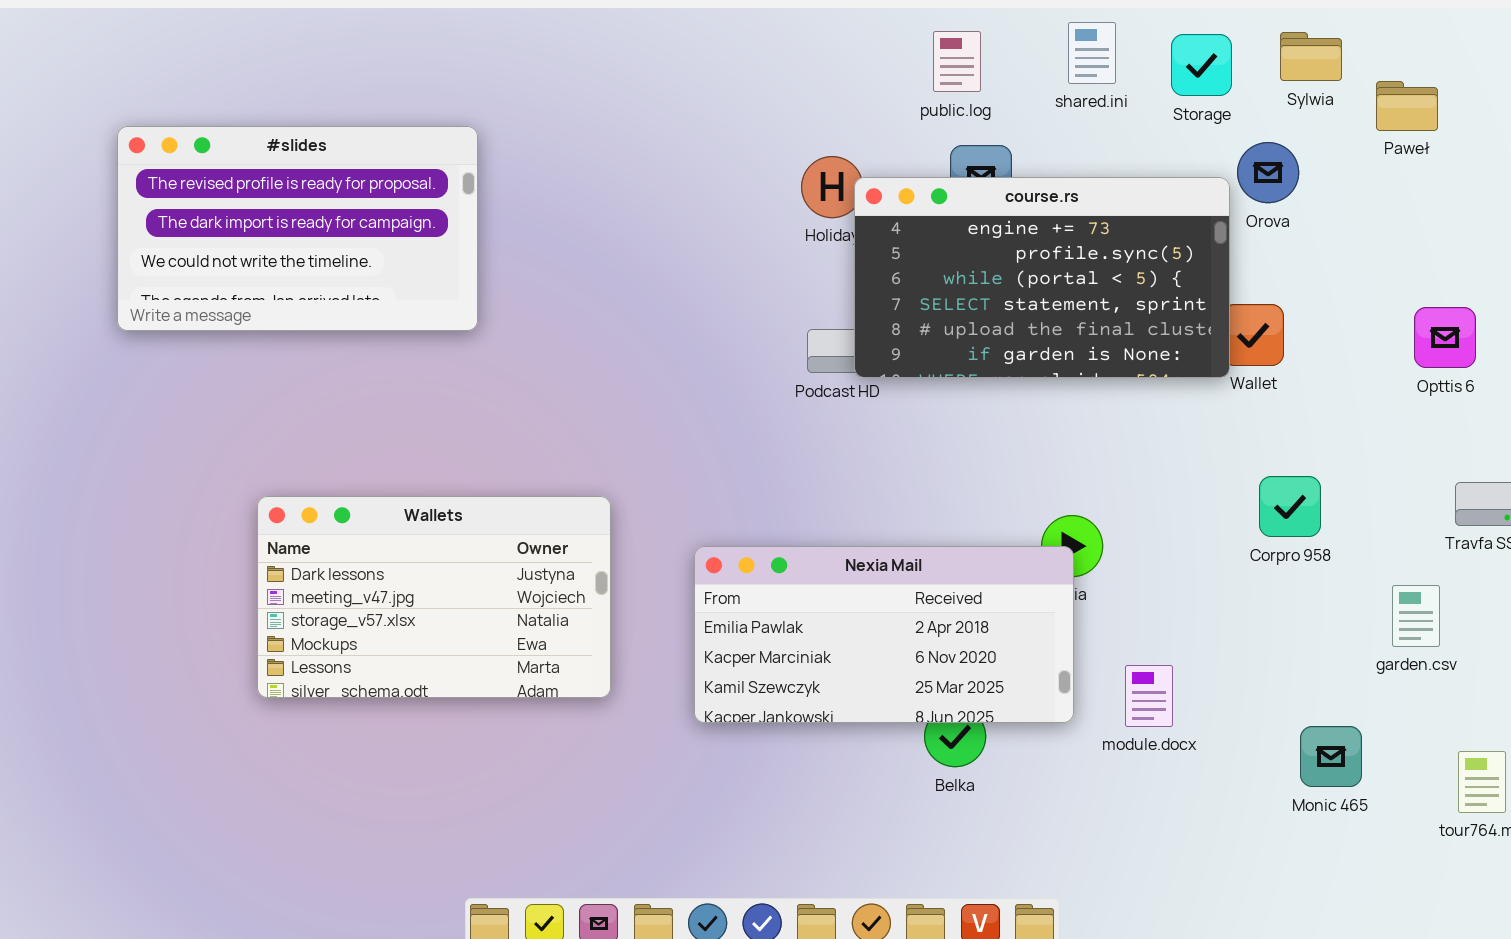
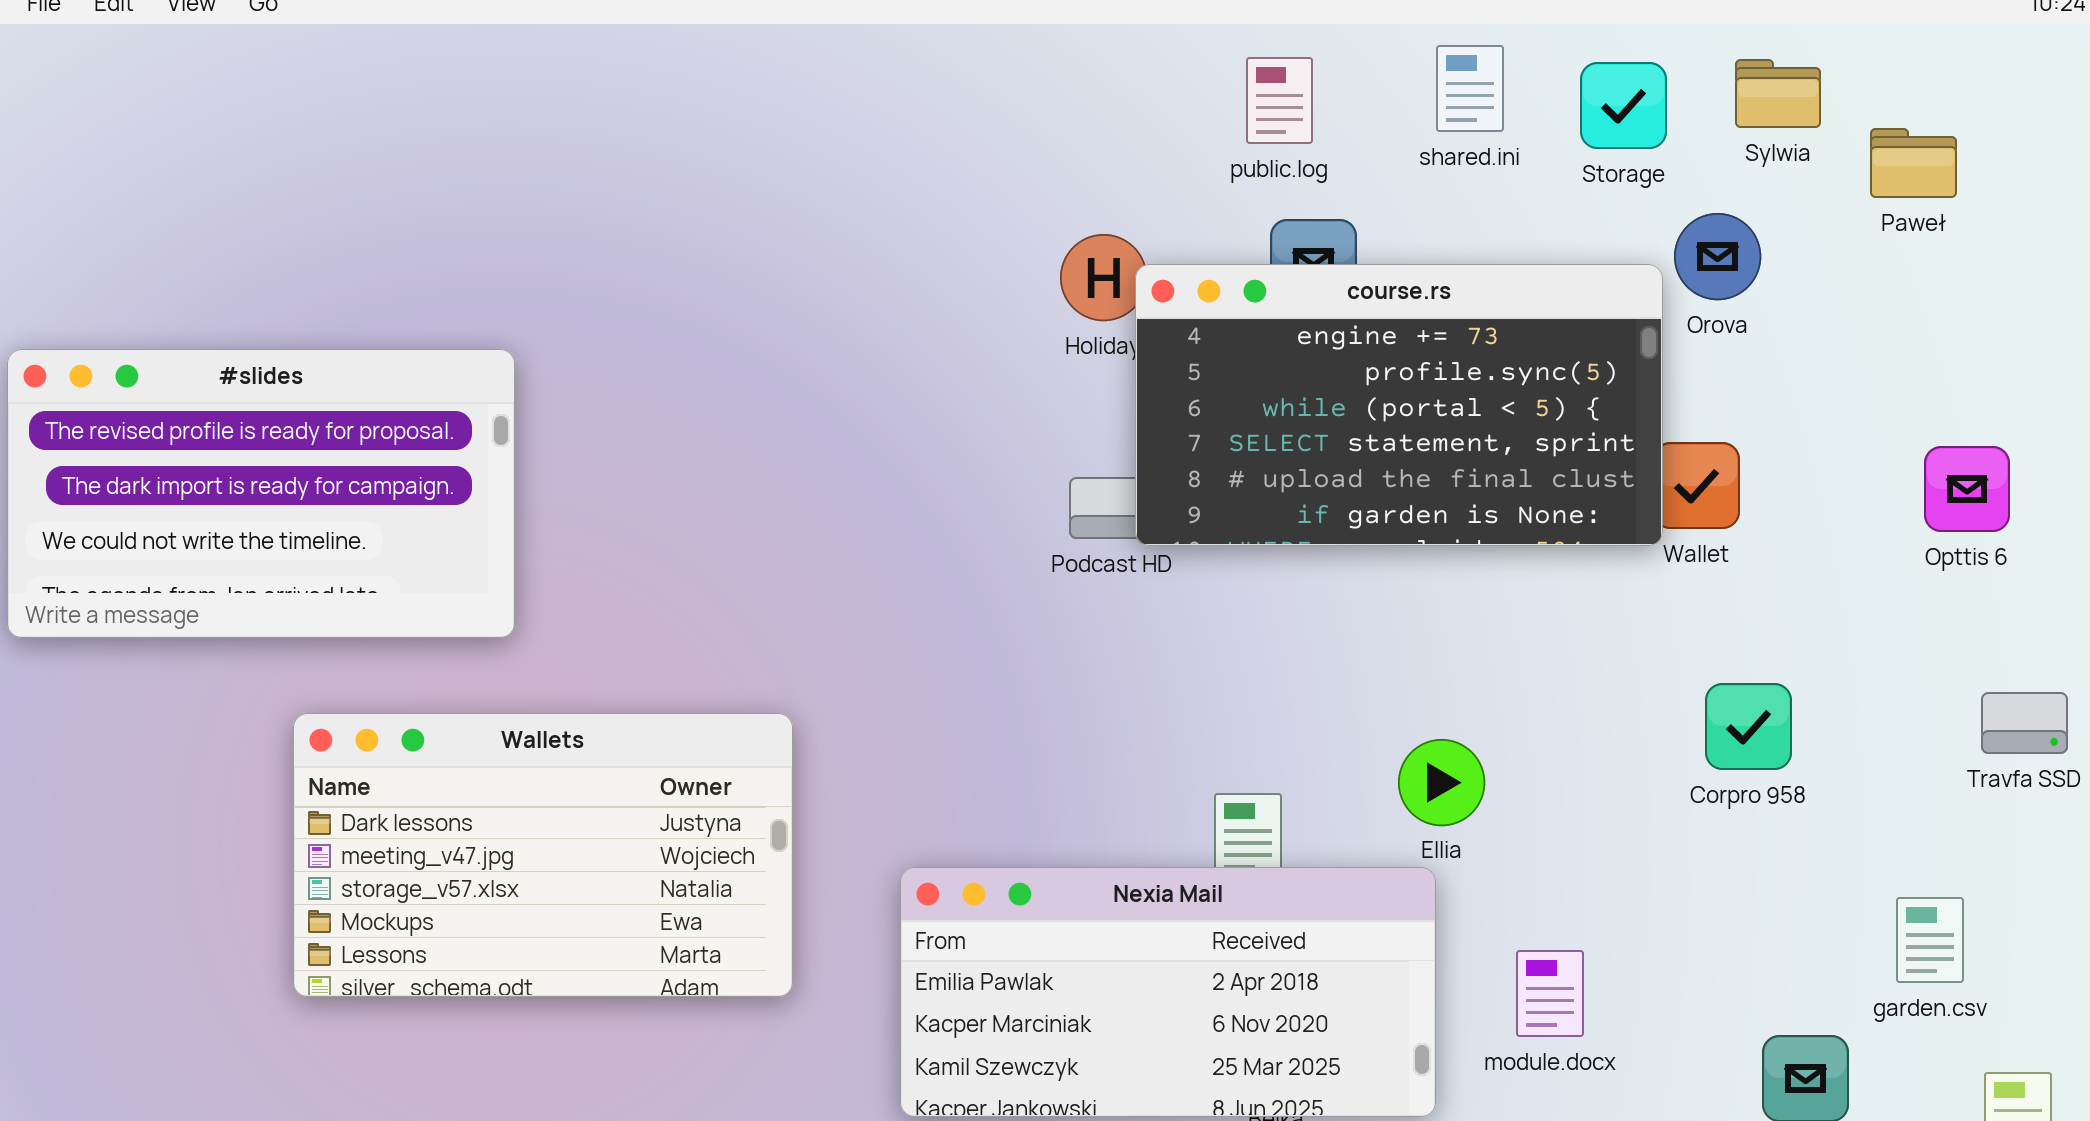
#slides: [117,126,478,331] -> [7,349,515,638], moved
Nexia Mail: [694,546,1074,723] -> [900,867,1436,1117], moved
garden.csv: [1392,585,1440,647] -> [1896,897,1964,983], moved

